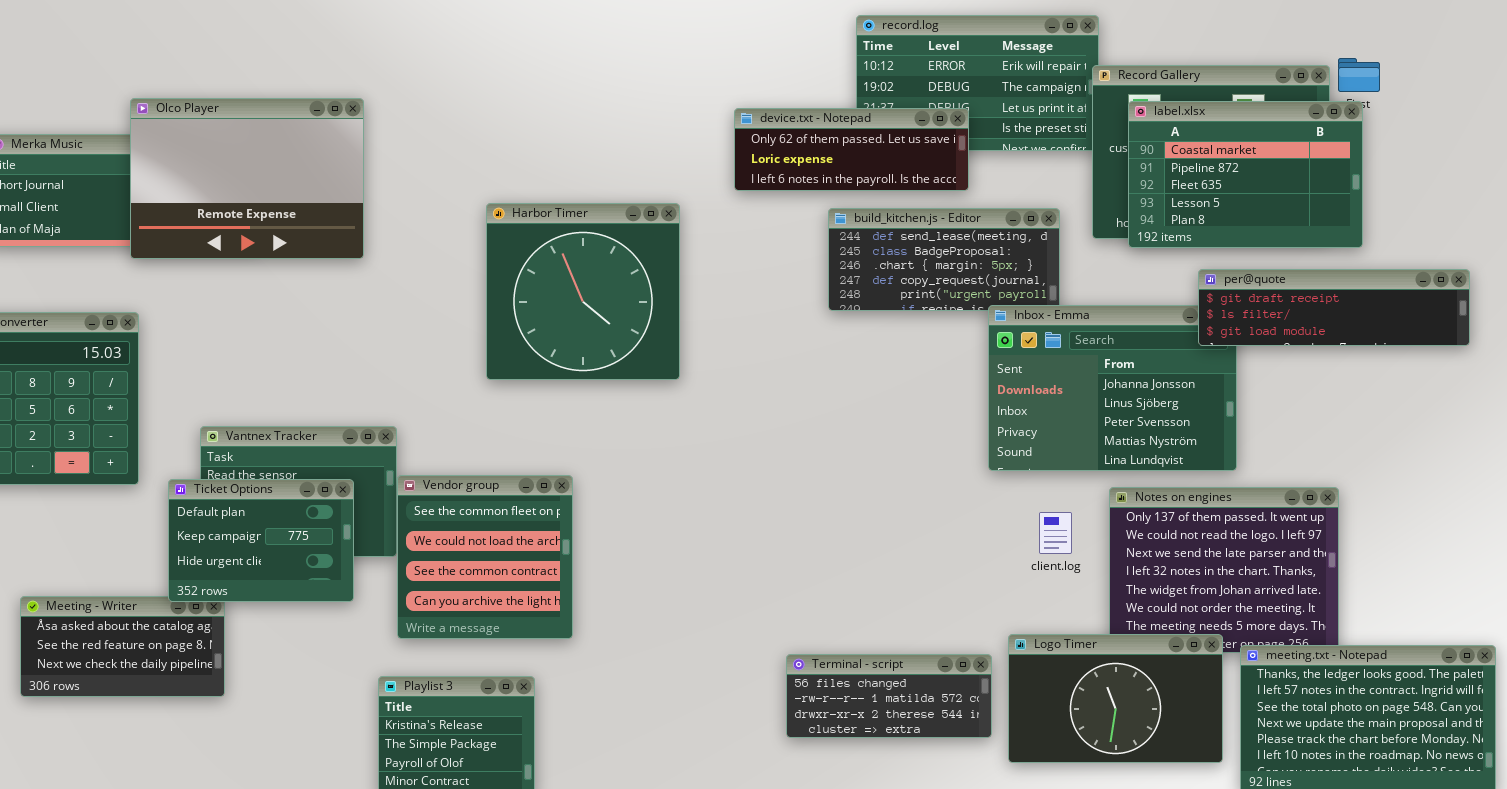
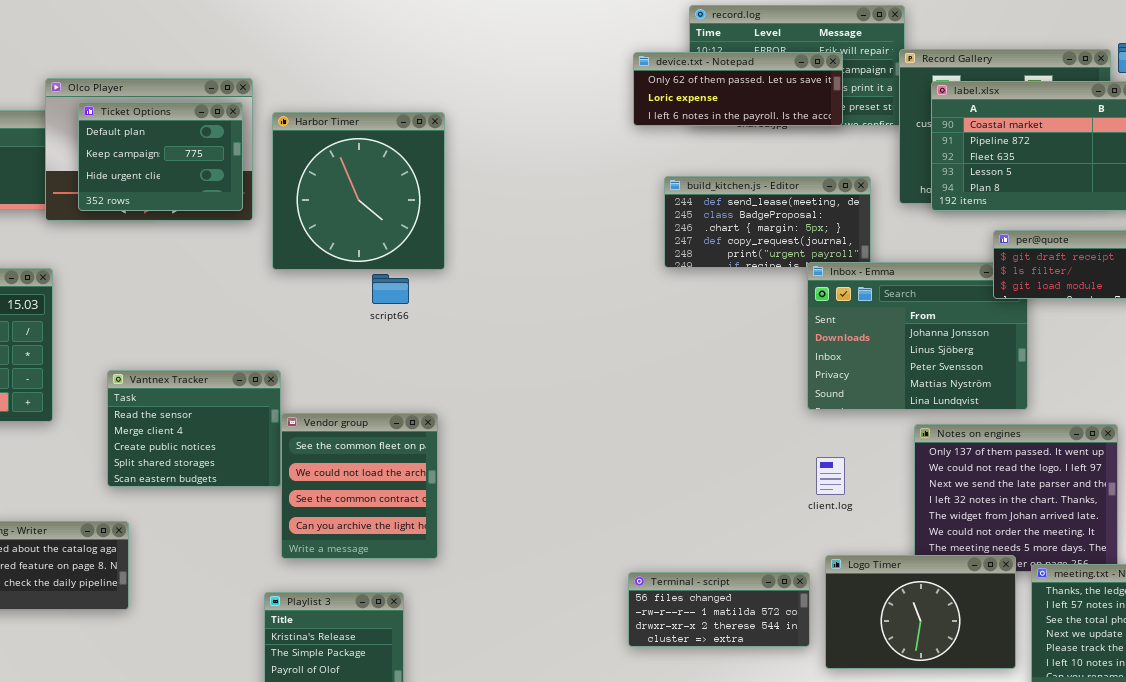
device.txt - Notepad: [734,108,969,191] -> [633,52,843,126], moved
Harbor Timer: [486,203,680,380] -> [272,112,445,270], moved
Ticket Options: [168,479,354,602] -> [78,102,243,211], moved
client.log: [1039,512,1072,554] -> [816,457,845,495], moved

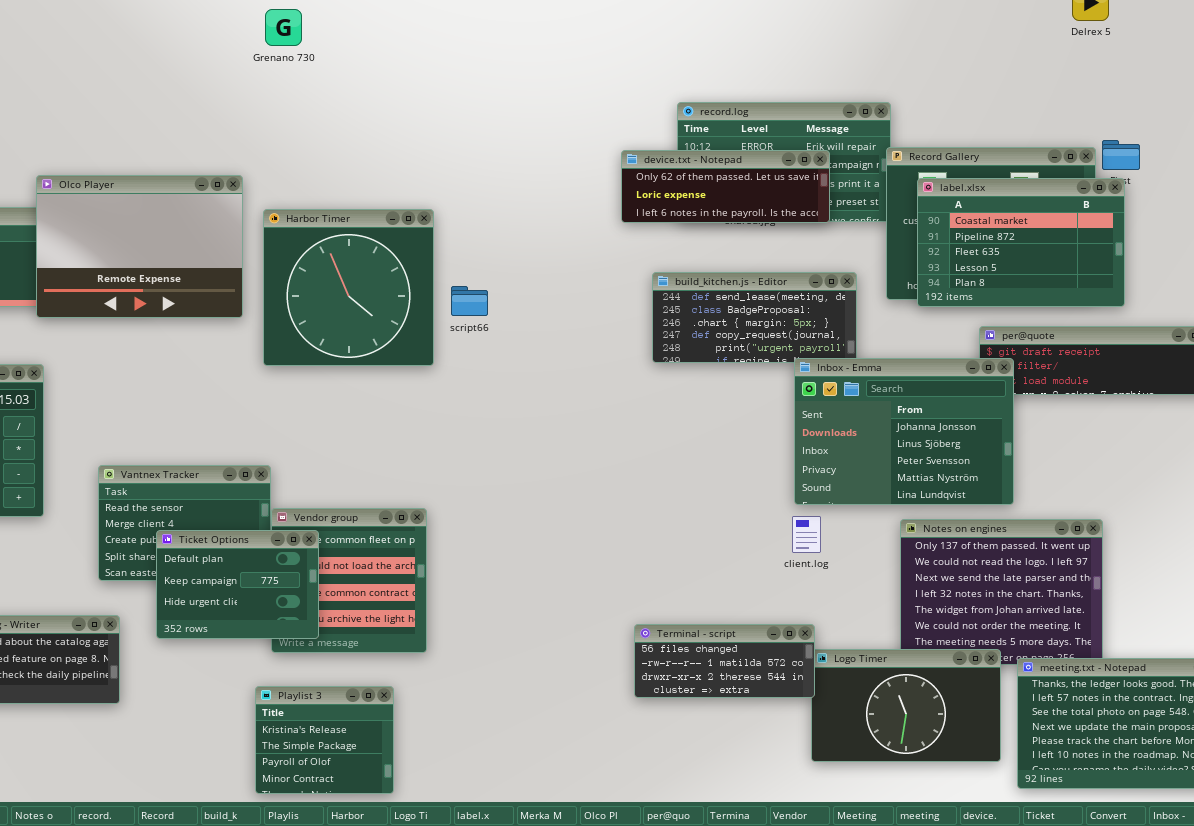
Ticket Options: [78,102,243,211] -> [156,530,319,639], moved
Inbox - Emma: [807,262,1028,410] -> [794,358,1014,505], raised
script66: [372,274,409,304] -> [451,286,488,316], moved
client.log: [816,457,845,495] -> [792,516,821,553], moved
Terminal - script: [628,572,810,647] -> [634,624,815,698], moved

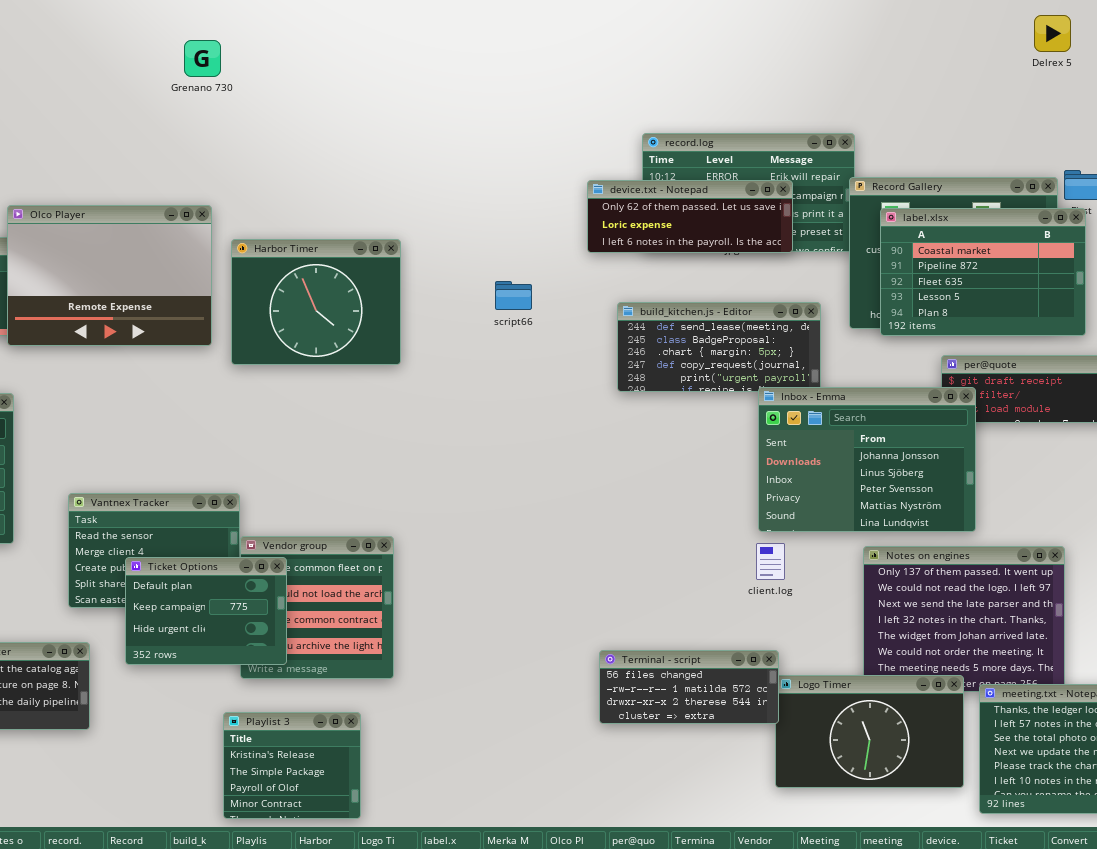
Grenano 730: [265,9,302,46] -> [184,40,221,77], moved
Harbor Timer: [263,209,434,366] -> [231,239,401,365], resized
script66: [451,286,488,316] -> [495,281,532,310], moved

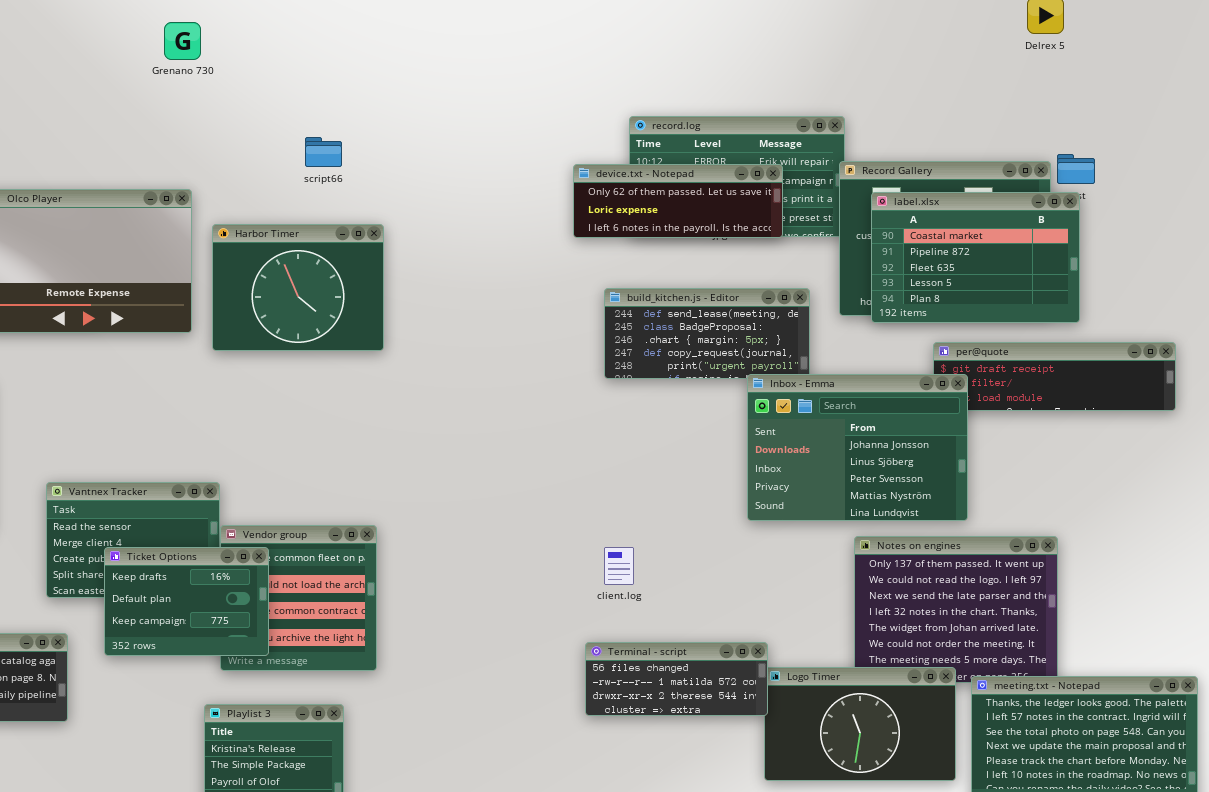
script66: [495,281,532,310] -> [305,137,342,167], moved
client.log: [756,543,785,580] -> [604,547,634,585], moved
Ticket Options: [125,557,287,665] -> [104,547,269,656], scrolled up 1 row

